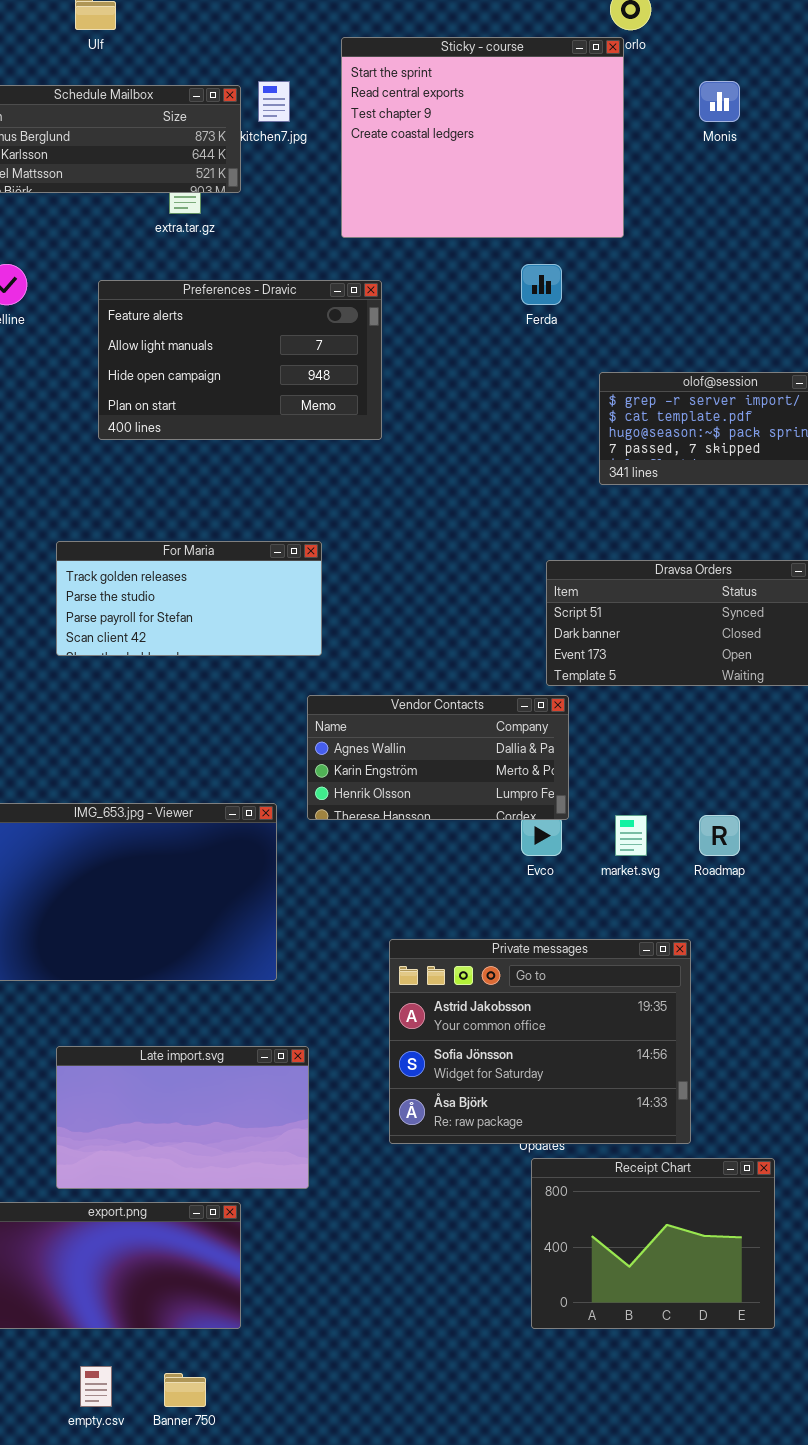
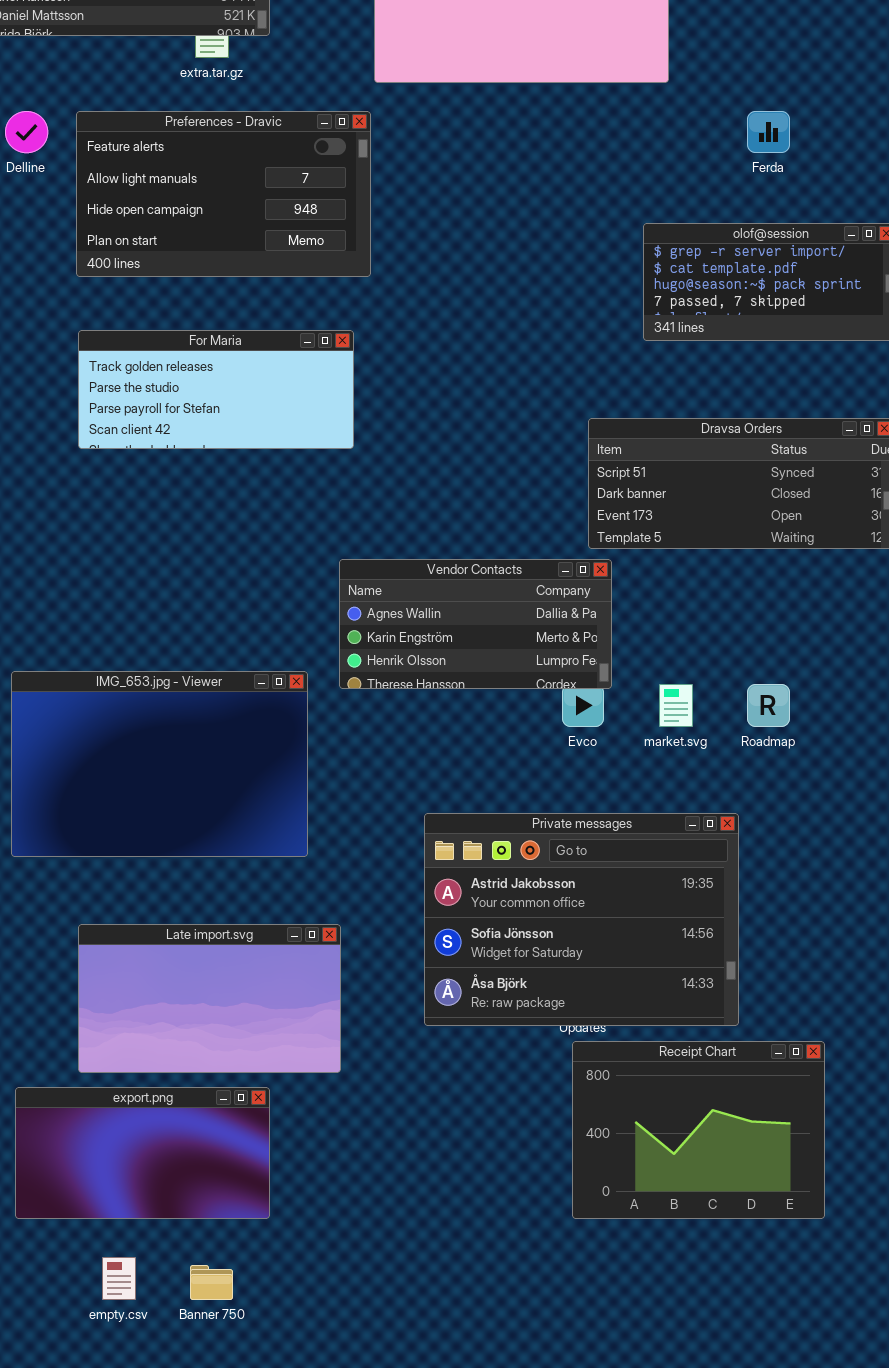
Ferda: [521,264,562,305] -> [747,111,790,153], moved
Preferences - Dravic: [98,280,382,440] -> [76,111,371,277], moved
For Maria: [56,541,322,656] -> [78,330,354,449], moved

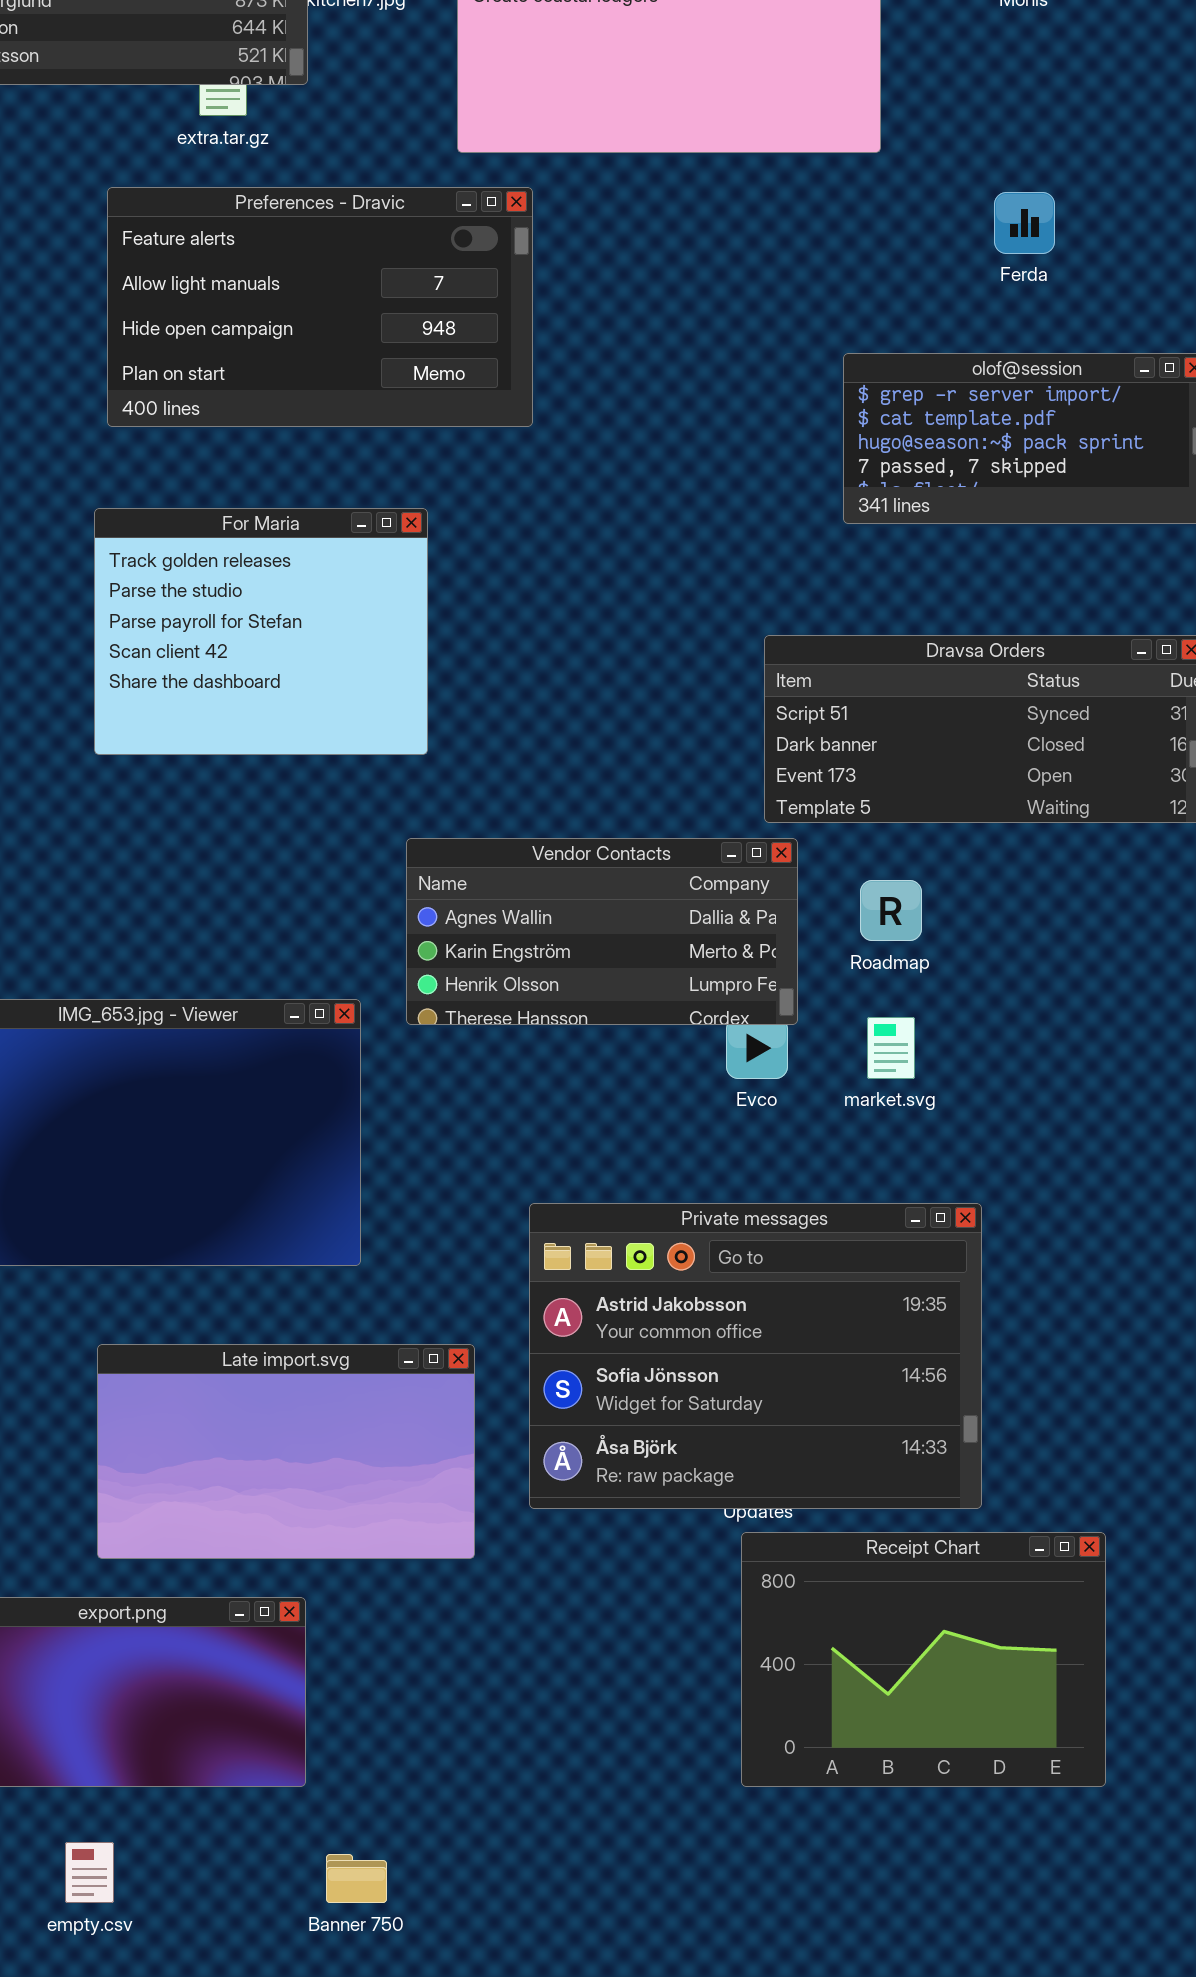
Preferences - Dravic: [76,111,371,277] -> [107,187,533,427], moved
For Maria: [78,330,354,449] -> [94,508,428,755], resized
Roadmap: [747,684,790,727] -> [860,880,922,941], moved
Late import.svg: [78,924,341,1073] -> [97,1344,475,1559], moved
Banner 750: [190,1265,233,1300] -> [326,1854,387,1903], moved

